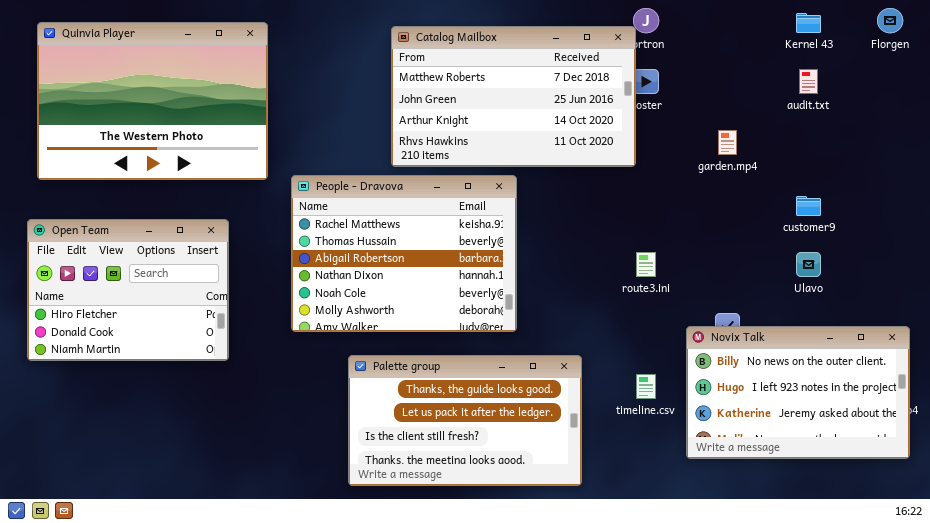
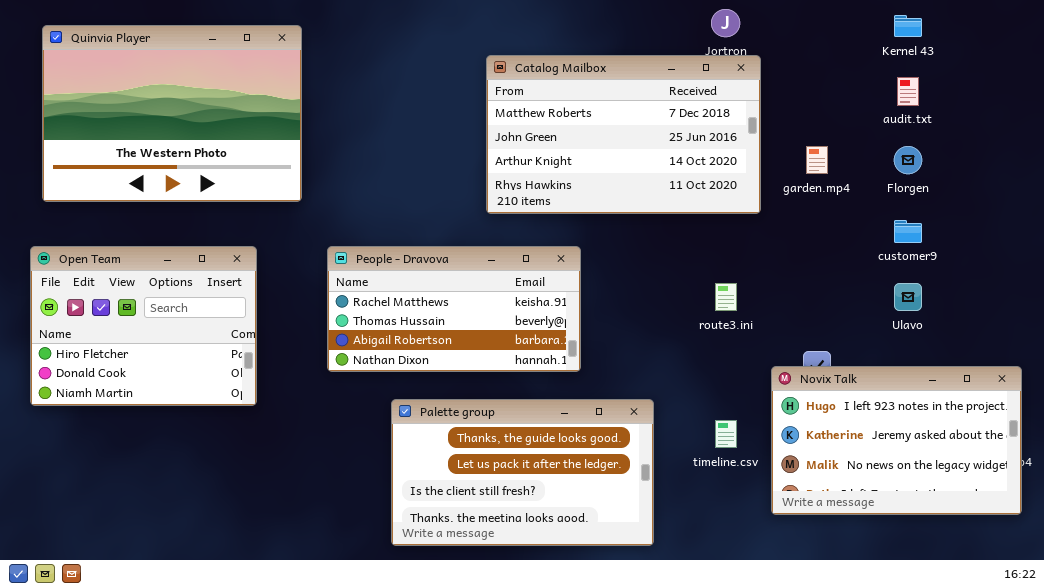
Florgen: [877,8,903,33] -> [894,146,922,174], moved
Catalog Mailbox: [391,26,636,167] -> [486,55,761,214], moved
People - Dravova: [291,175,517,332] -> [327,246,581,372], resized
Novix Talk: [686,326,910,459] -> [771,366,1022,515], scrolled down 1 row

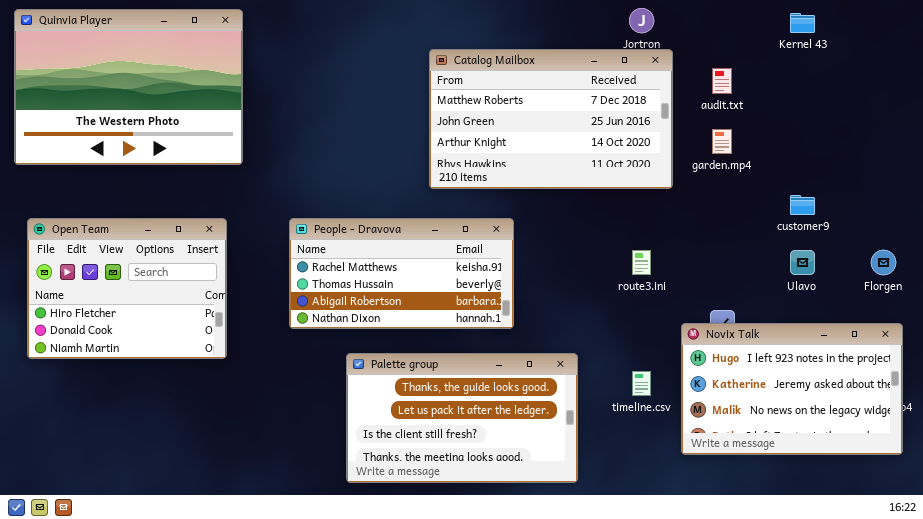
Quinvia Player: [42,25,302,202] -> [14,9,243,165], moved
audit.txt: [897,77,919,106] -> [712,68,732,94], moved
Florgen: [894,146,922,174] -> [871,250,896,275], moved

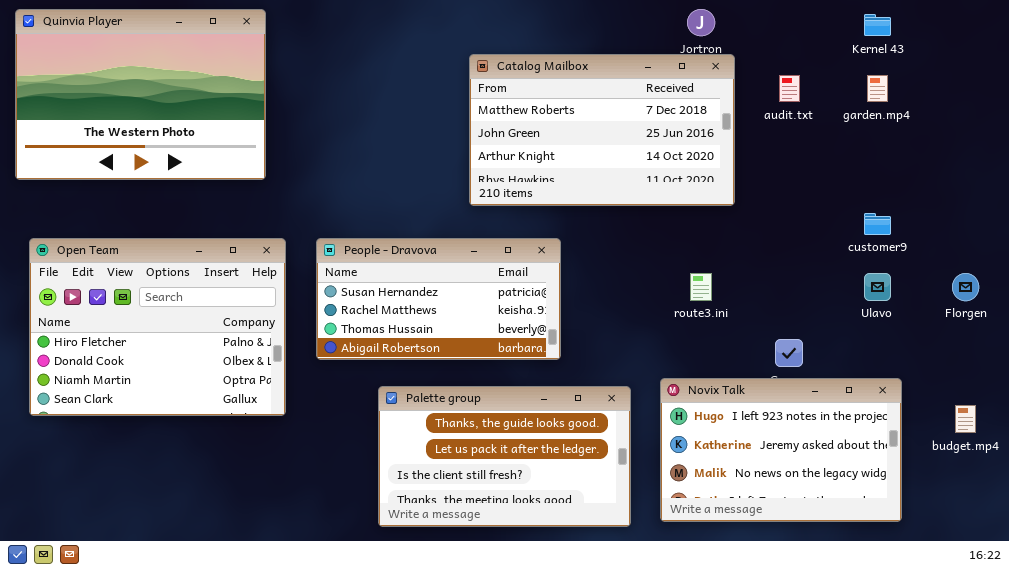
garden.mp4: [712,129,732,154] -> [867,75,888,102], moved
Open Team: [27,218,227,359] -> [29,238,286,416], resized
People - Dravova: [289,218,514,329] -> [316,238,561,360], scrolled up 1 row
Novix Talk: [681,323,903,455] -> [660,378,902,522], moved

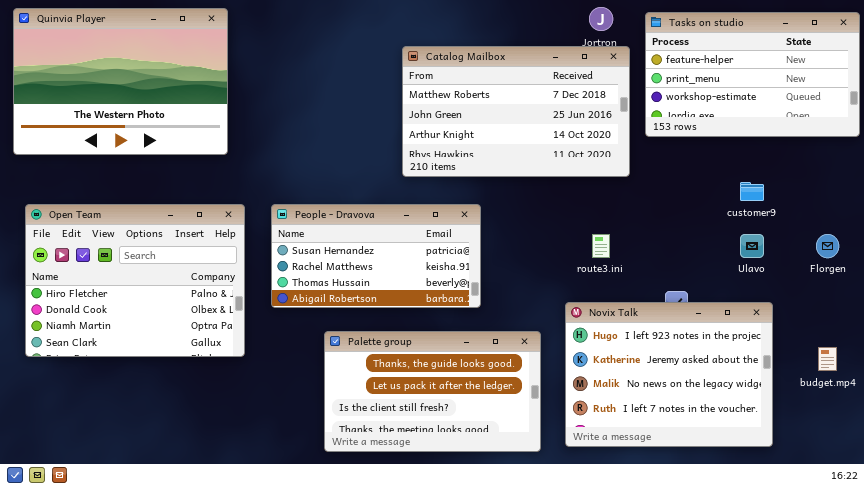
Tasks on studio: none -> [645,12,860,137], opened
Novix Talk: [660,378,902,522] -> [565,302,773,447], resized

